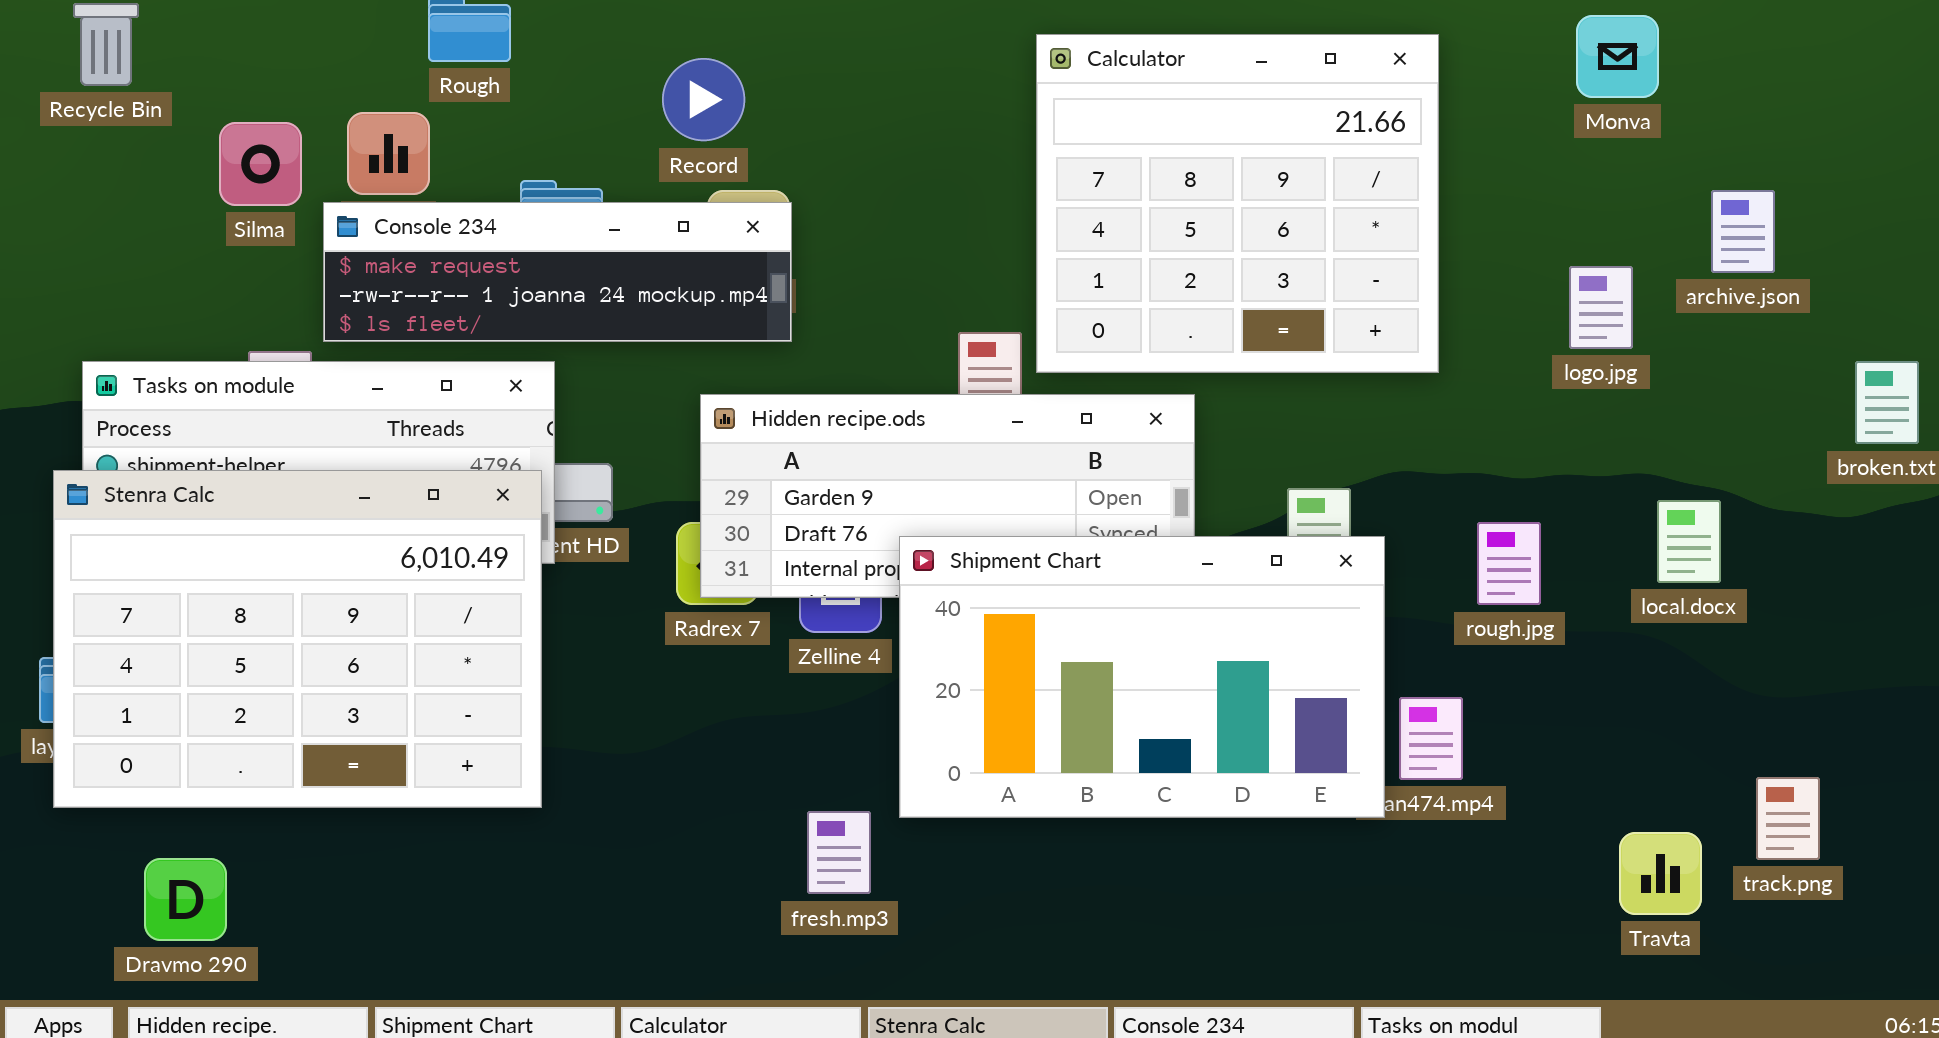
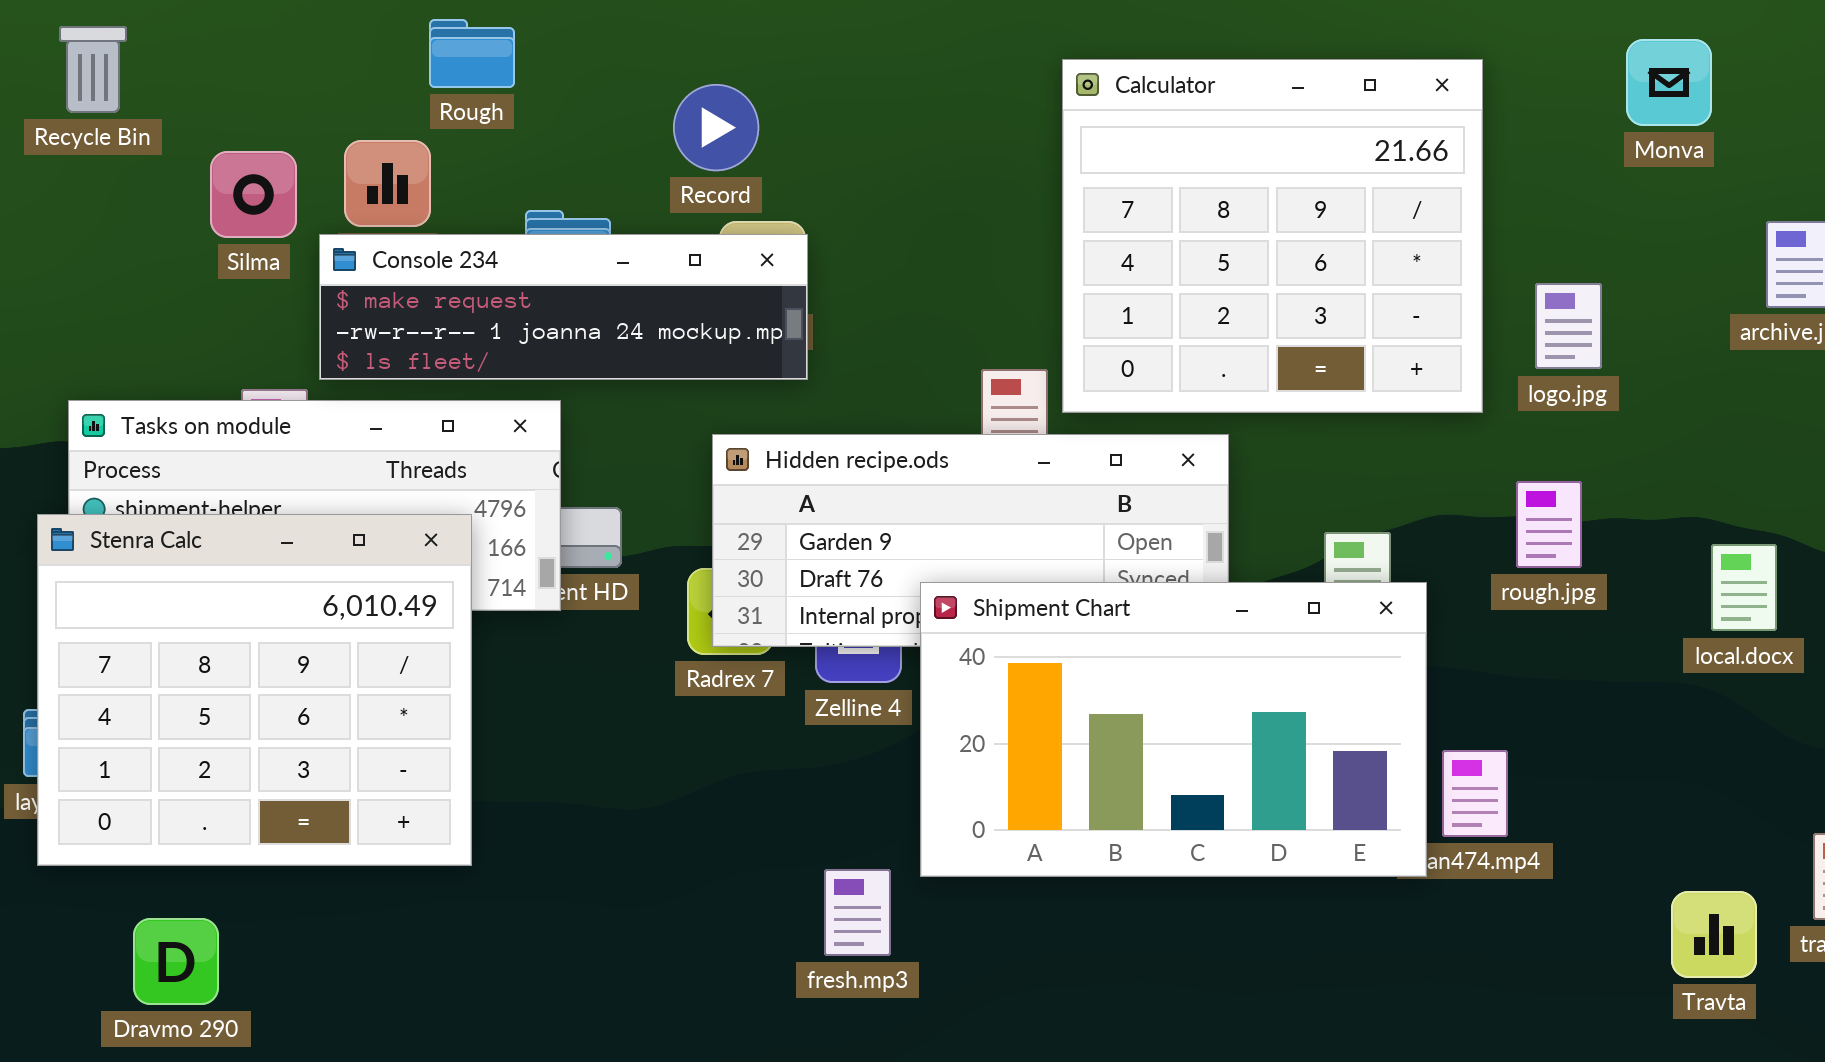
logo.jpg: [1569,266,1633,349] -> [1535,283,1602,369], moved
Stenra Calc: [53,470,542,808] -> [37,514,472,866], resized
rough.jpg: [1477,522,1541,605] -> [1516,481,1582,568], moved

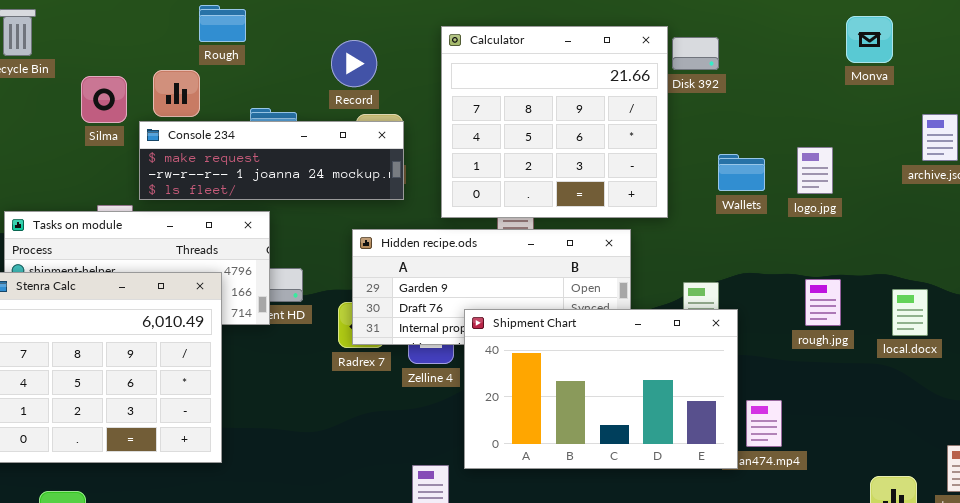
Calculator: [1062,59,1483,413] -> [441,26,668,218], moved
rough.jpg: [1516,481,1582,568] -> [805,279,841,326], moved

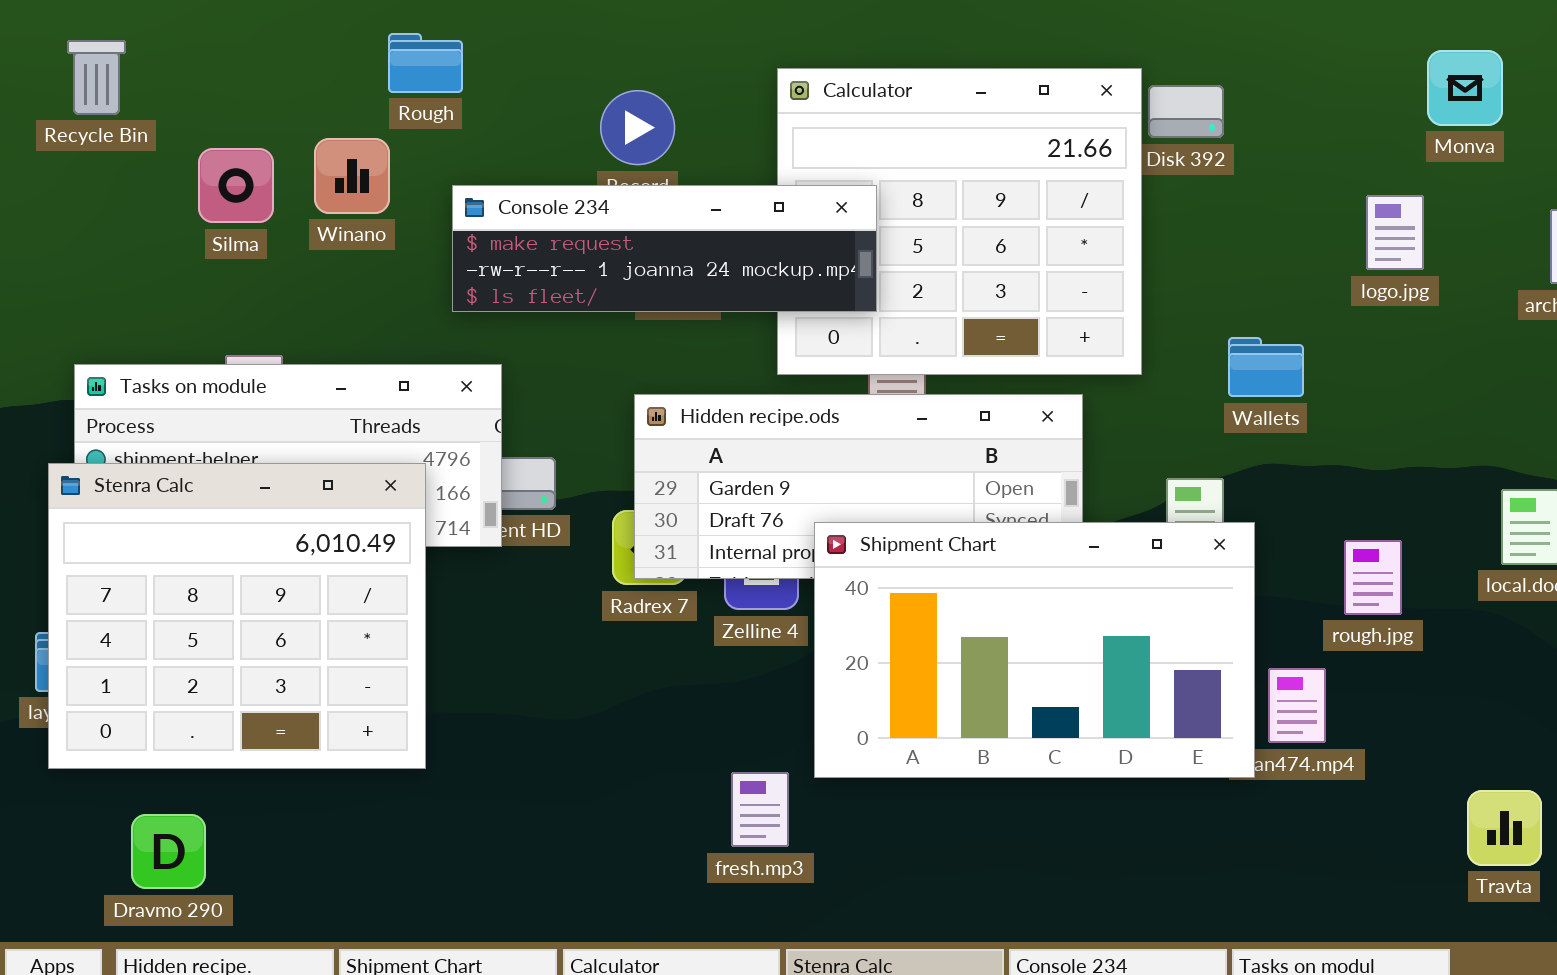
Console 234: [139,121,404,200] -> [452,185,877,312], moved
logo.jpg: [797,147,833,194] -> [1366,195,1424,270], moved
Wallets: [718,154,765,191] -> [1228,337,1304,397], moved
rough.jpg: [805,279,841,326] -> [1344,540,1402,615], moved

